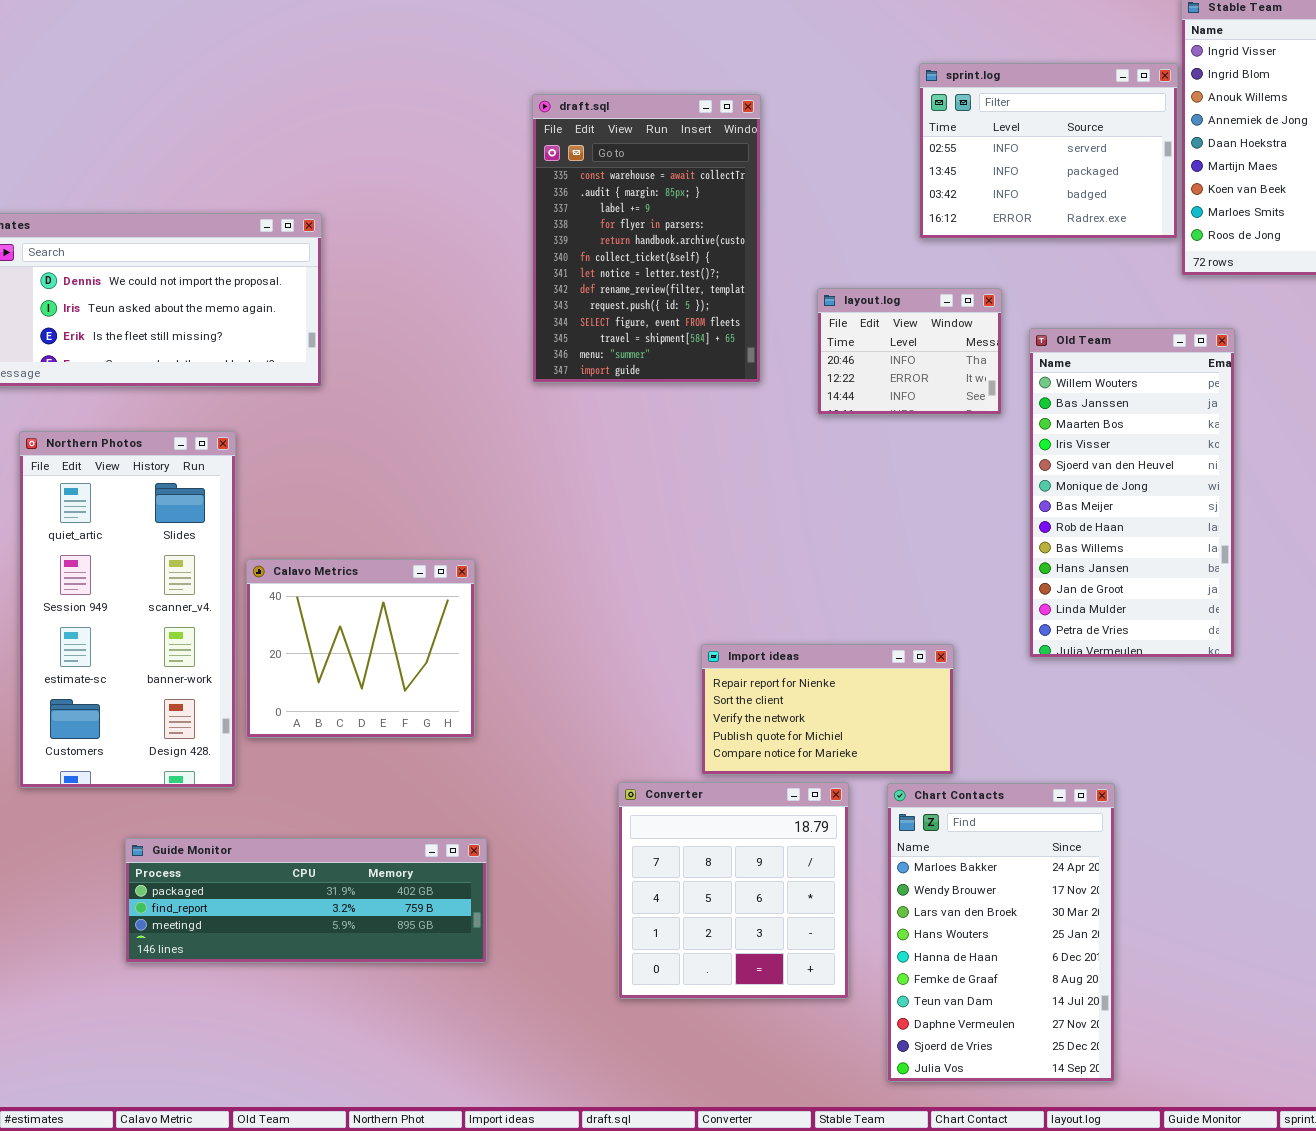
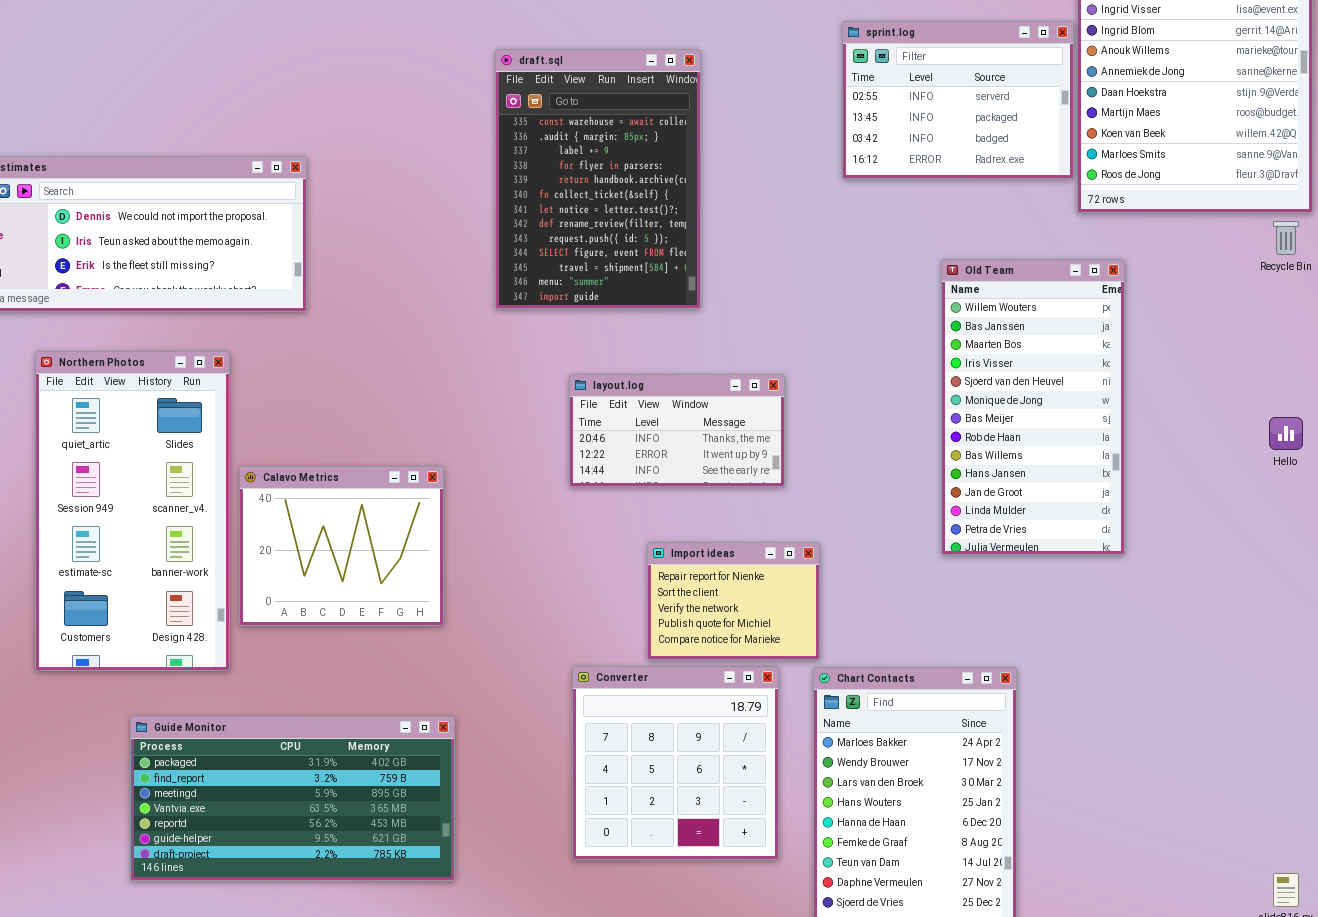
layout.log: [817,288,1002,415] -> [569,374,785,487], moved, resized
Import ideas: [701,644,954,775] -> [647,542,820,660], resized
Guide Monitor: [125,838,487,963] -> [130,716,455,881], resized

